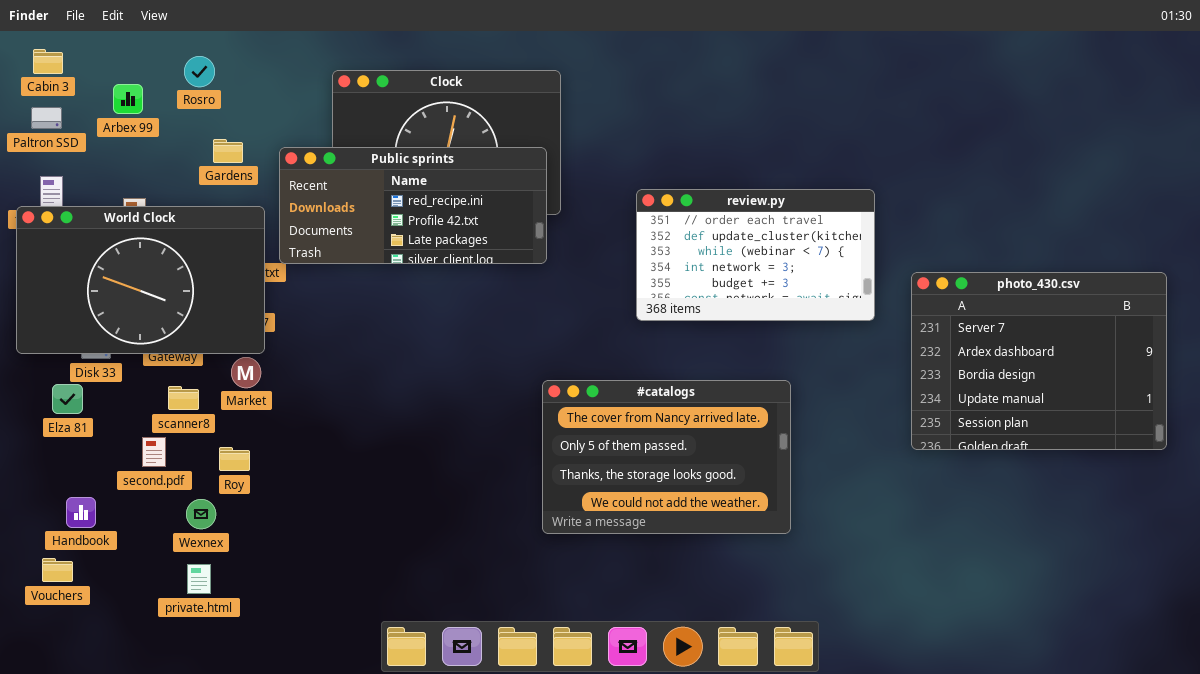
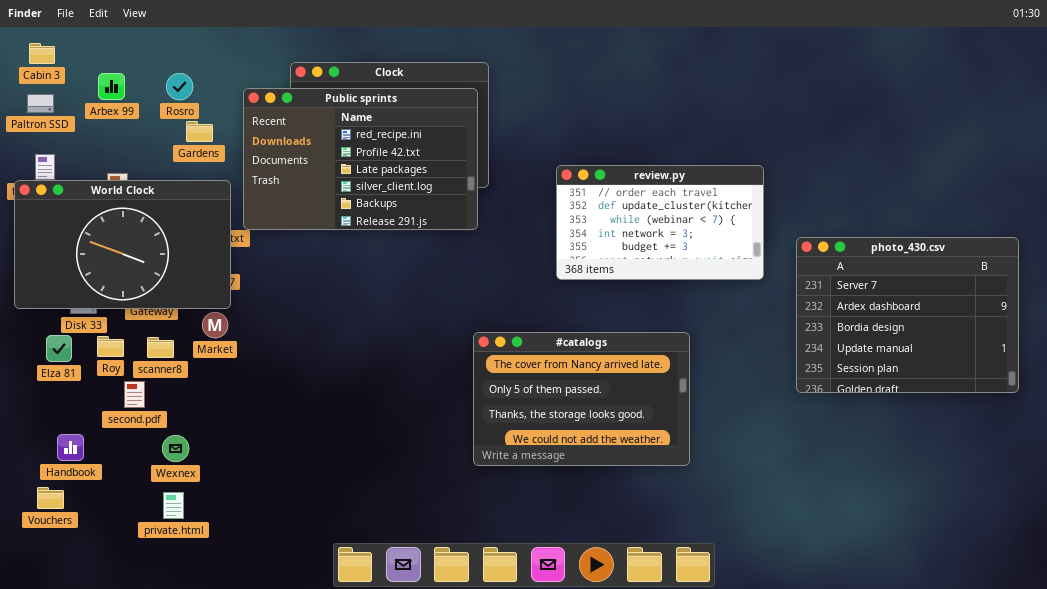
Rosro: [184,56,215,87] -> [166,73,193,100], moved
Public sprints: [279,147,547,264] -> [243,88,478,230], resized
Roy: [219,447,250,471] -> [97,336,124,357], moved

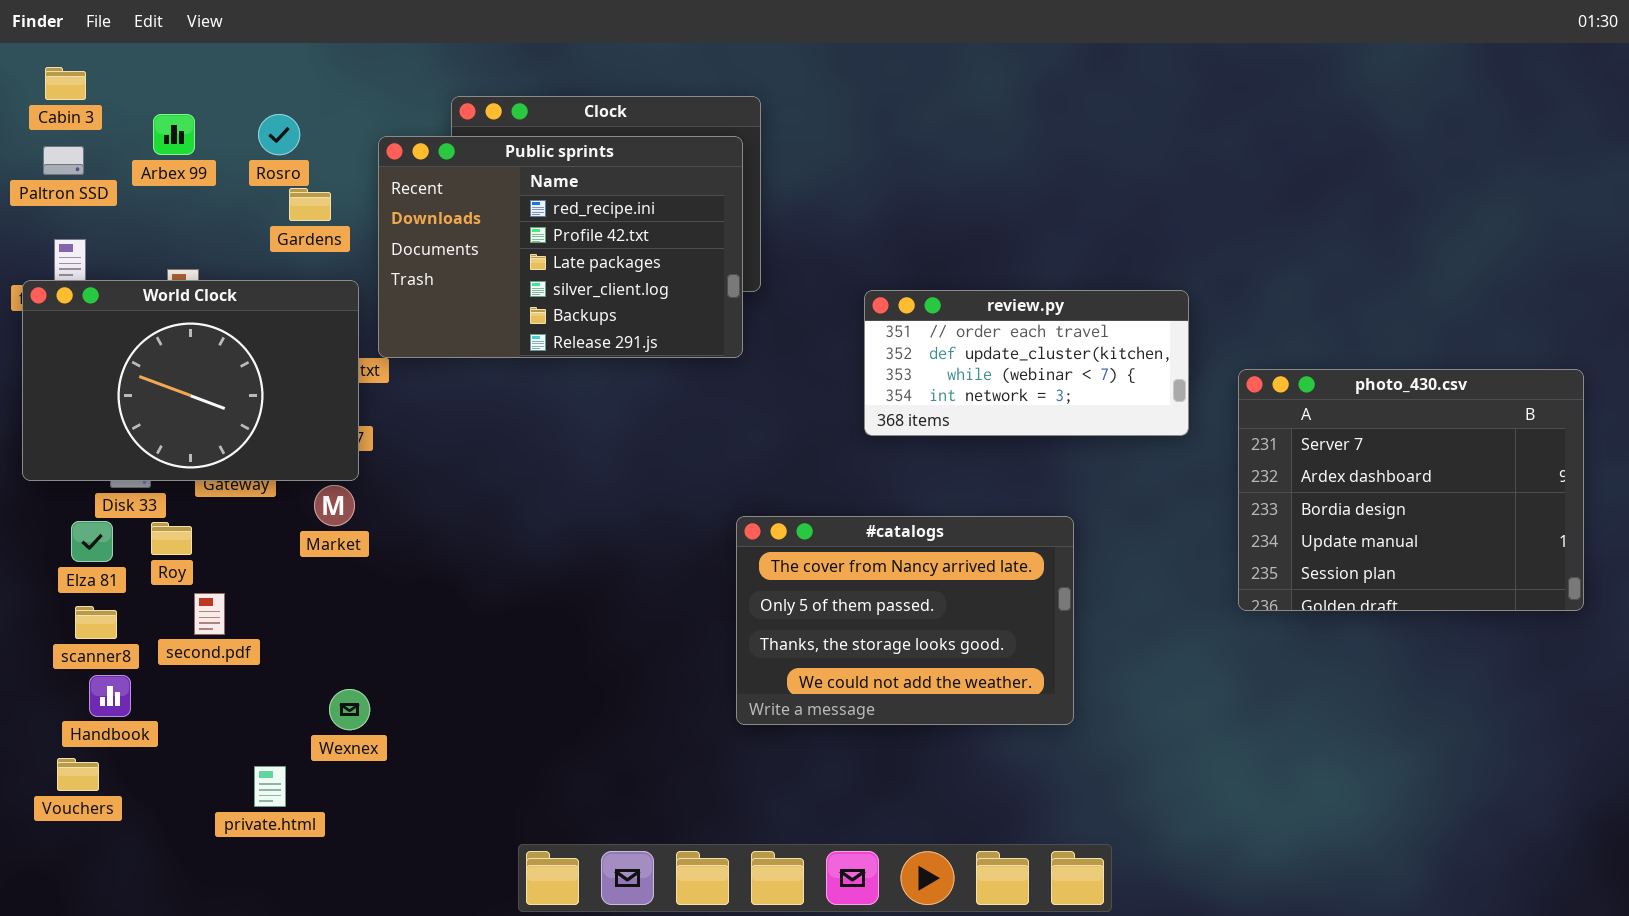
review.py: [556,165,764,280] -> [864,290,1189,436], resized
scanner8: [147,337,174,358] -> [75,606,117,639], moved
Wexnex: [162,435,189,462] -> [329,689,370,730], moved

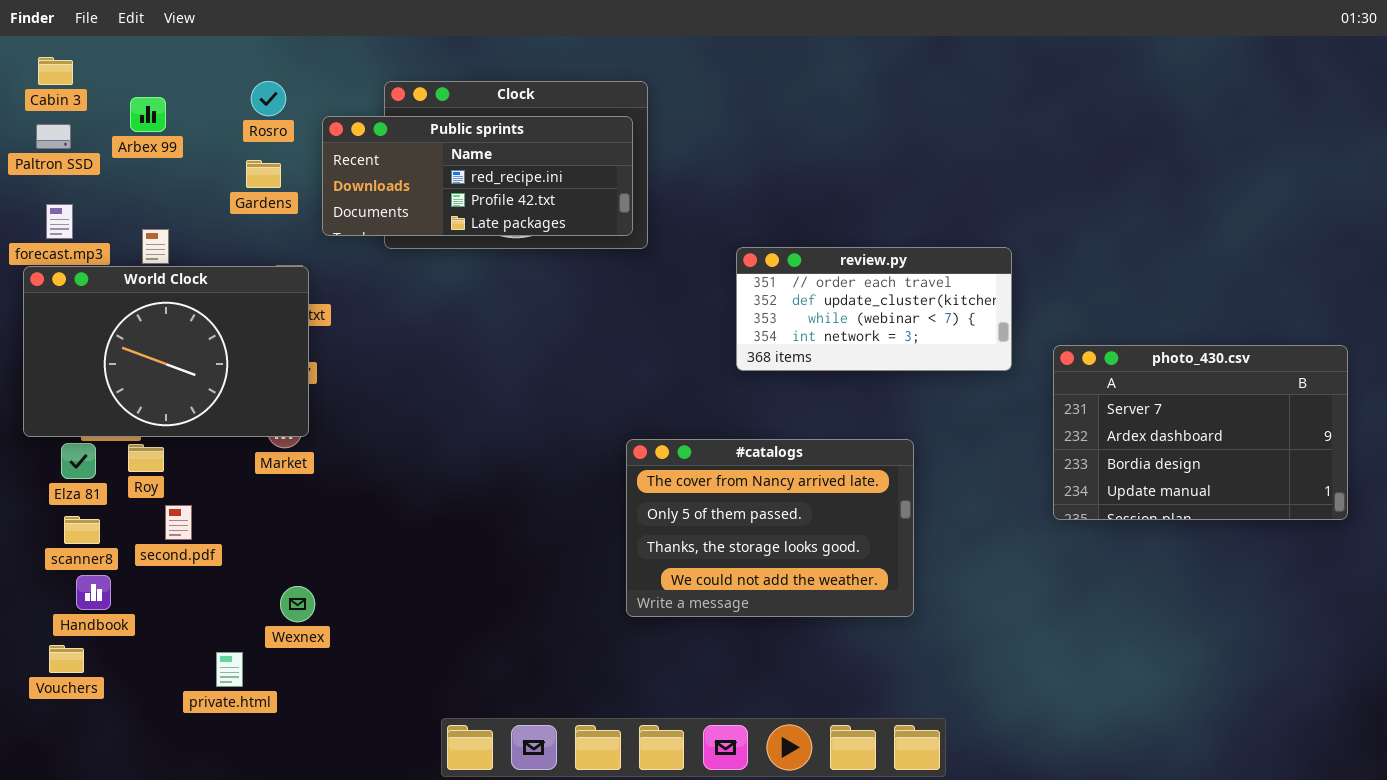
Rosro: [258,114,300,155] -> [251,81,286,116], moved
Public sprints: [378,136,743,358] -> [322,116,633,236], resized
World Clock: [22,280,359,481] -> [23,266,309,437], moved
photo_430.csv: [1238,369,1584,611] -> [1053,345,1348,520], resized

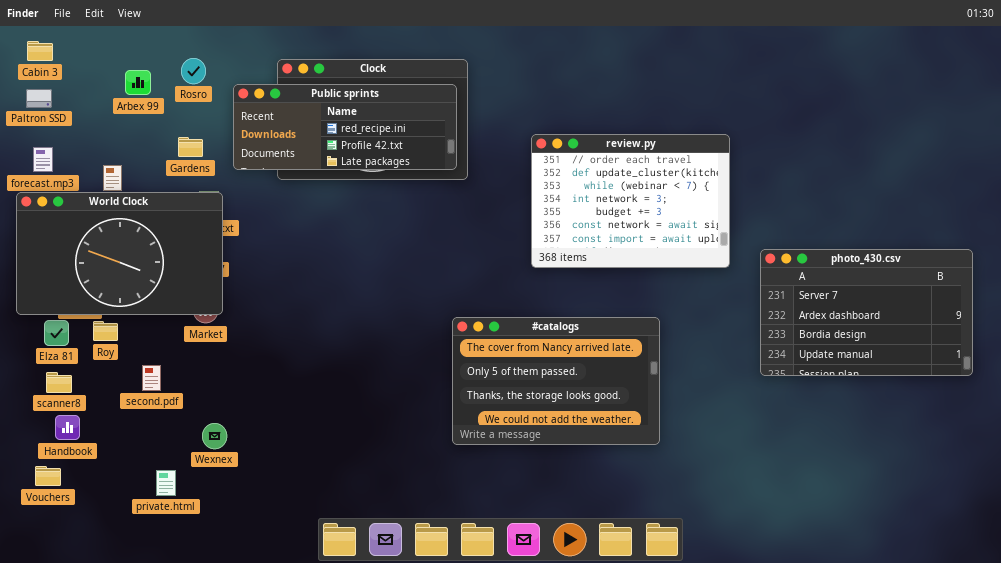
Arbex 99: [130,97,166,132] -> [125,70,151,95], moved
Gardens: [246,160,281,188] -> [178,137,203,157], moved
review.py: [736,247,1012,371] -> [531,134,730,268], resized
second.pdf: [165,505,192,540] -> [142,365,161,391], moved

